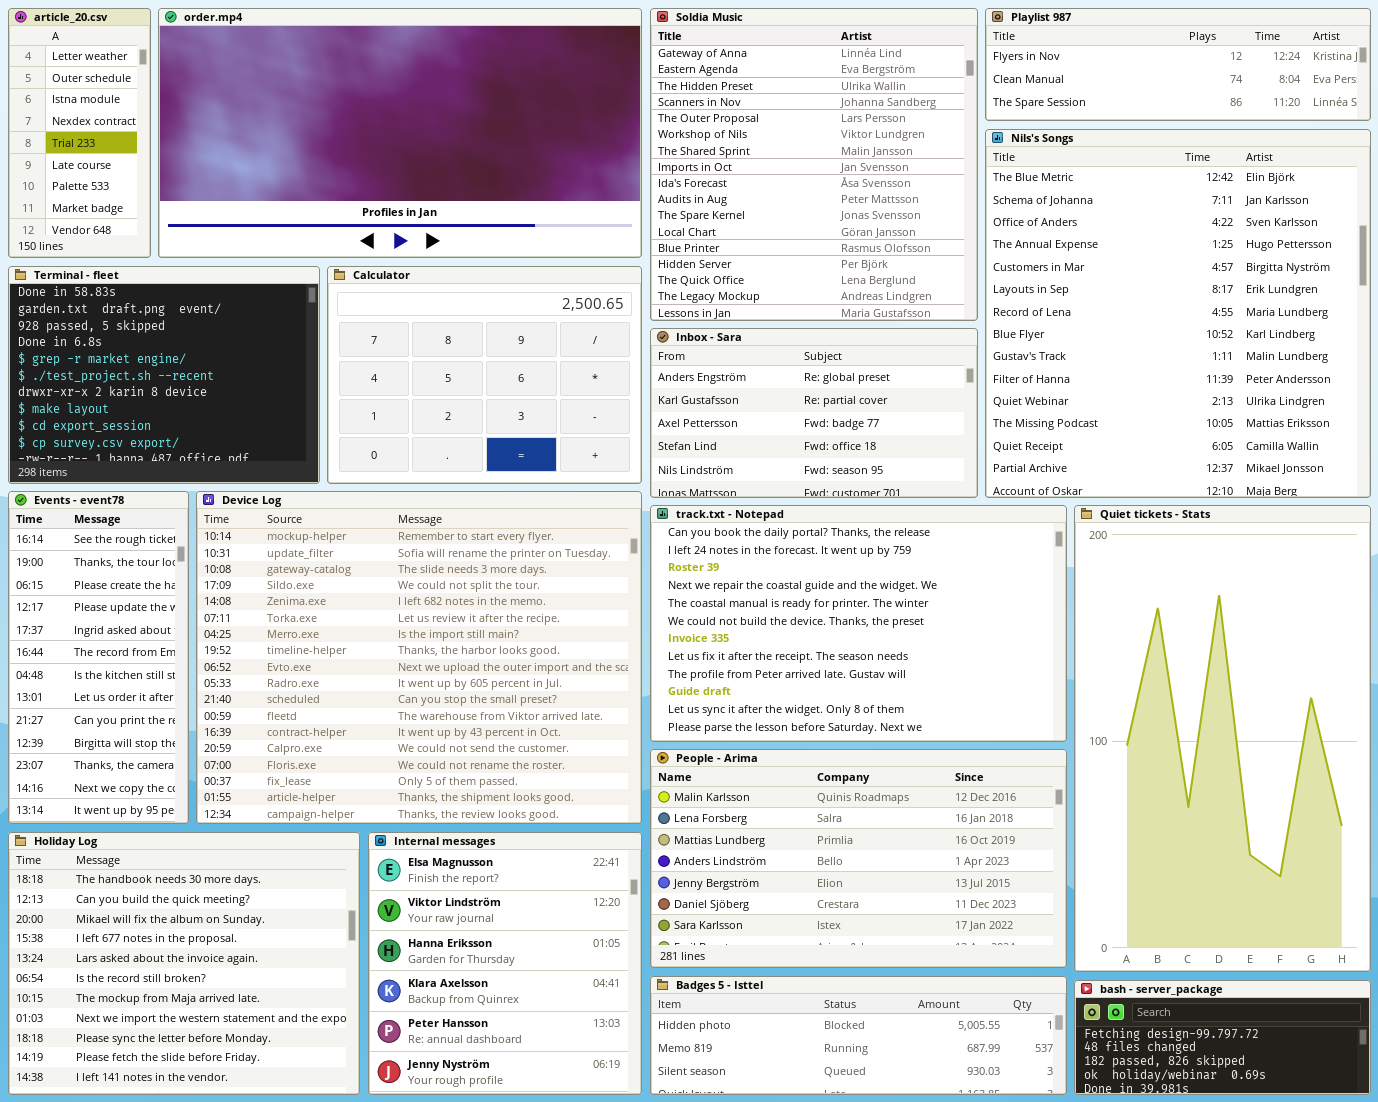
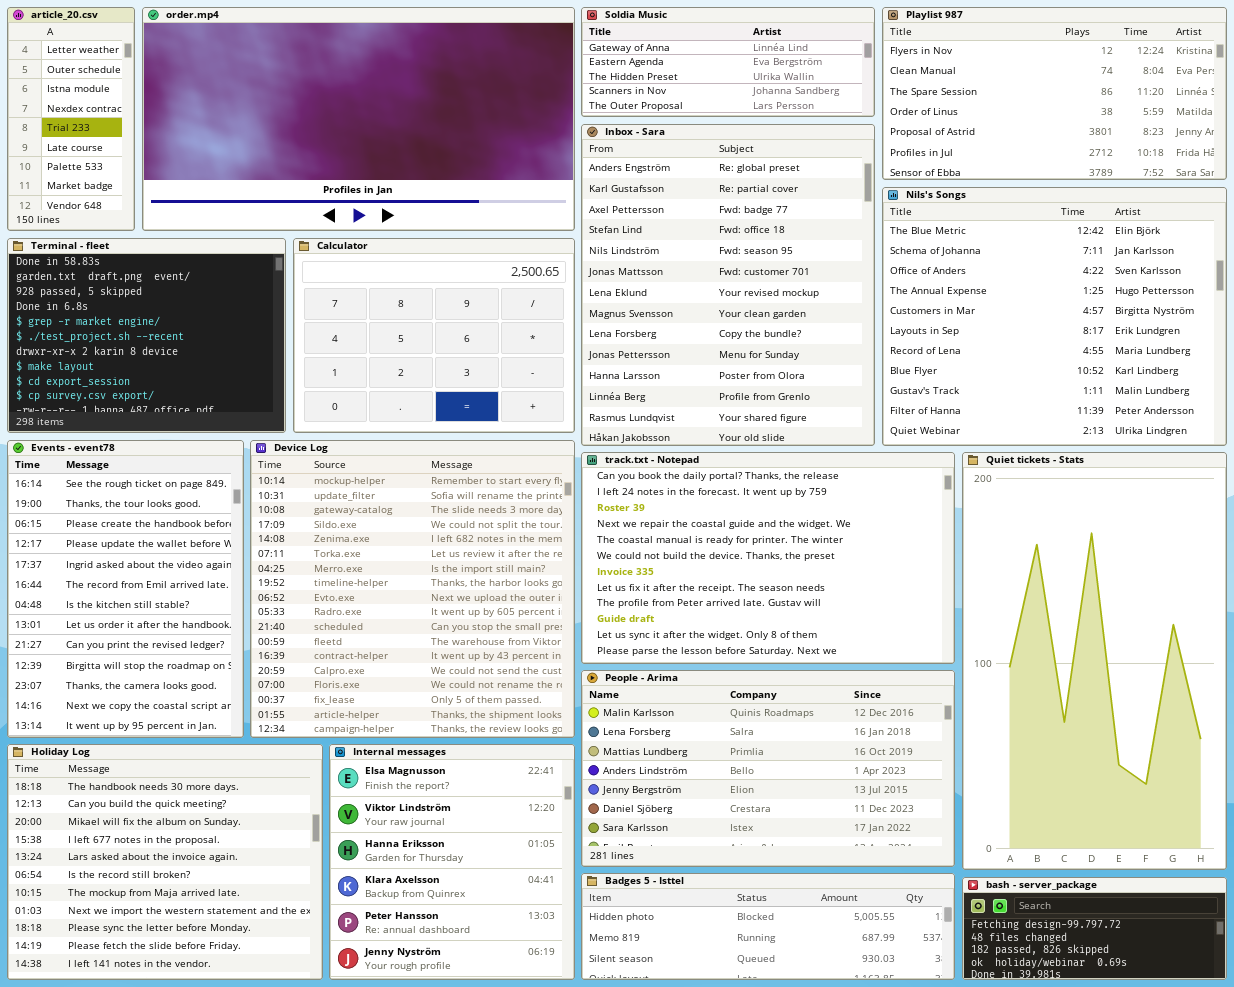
Soldia Music: [650,8,978,321] -> [581,7,875,117], resized
Playlist 987: [985,8,1371,121] -> [882,7,1227,180], resized
Nils's Songs: [985,129,1371,498] -> [882,187,1227,446], resized
Inbox - Sara: [650,328,978,498] -> [581,124,875,446], resized
Events - event78: [8,491,189,824] -> [7,440,244,738], resized
Device Log: [196,491,642,824] -> [250,440,575,738], resized

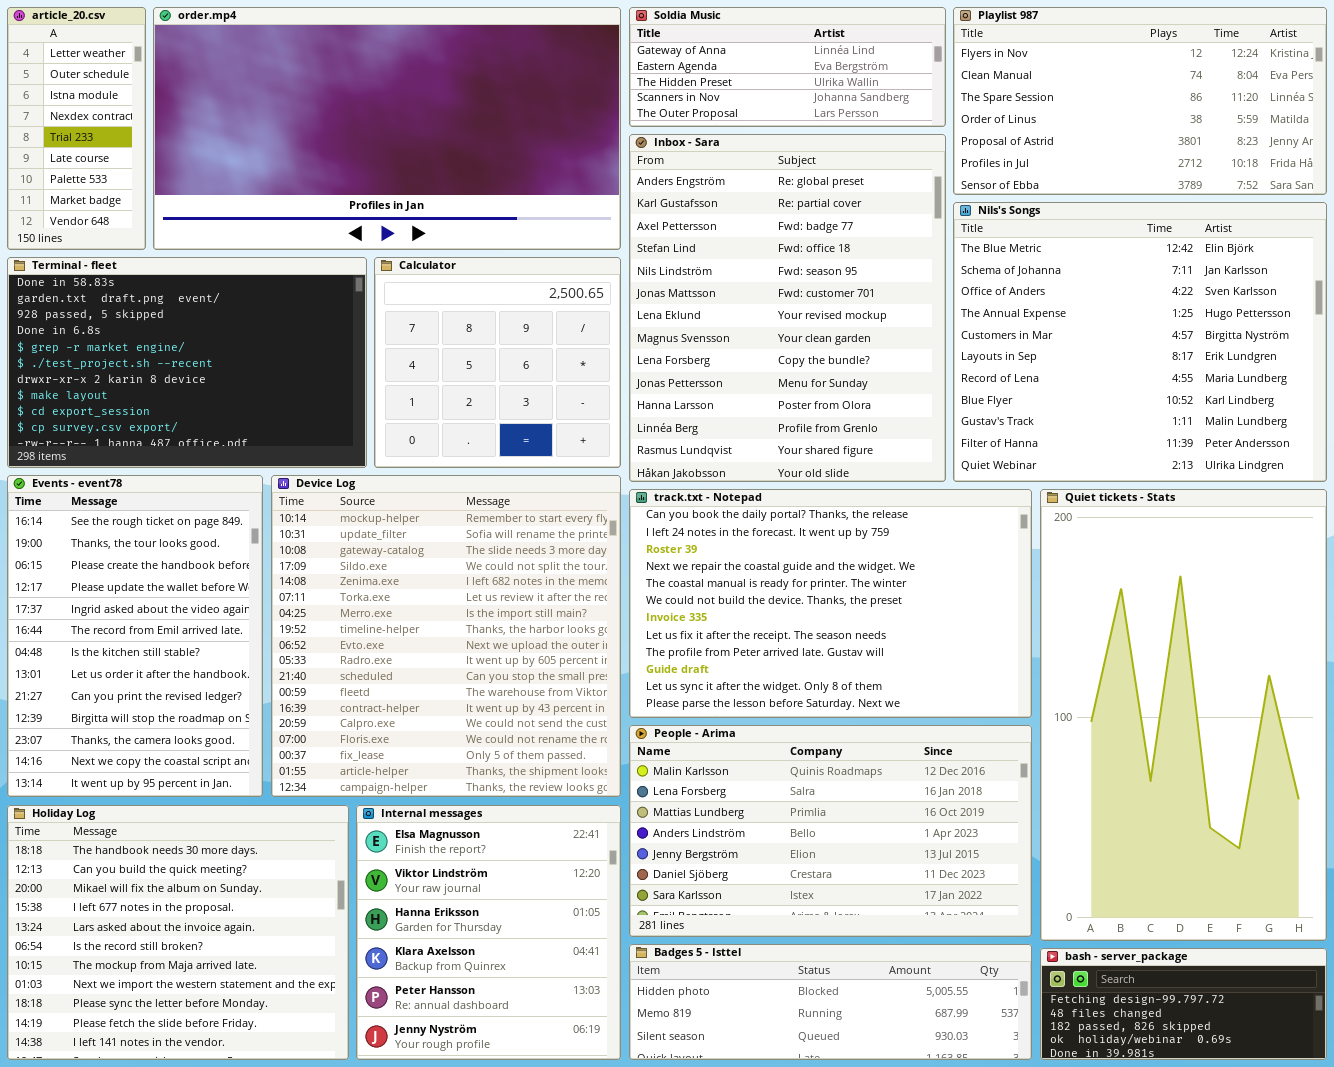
Terminal - fleet: [7,238,286,433] -> [7,257,367,468], resized
Calculator: [293,238,575,433] -> [374,257,621,468], resized

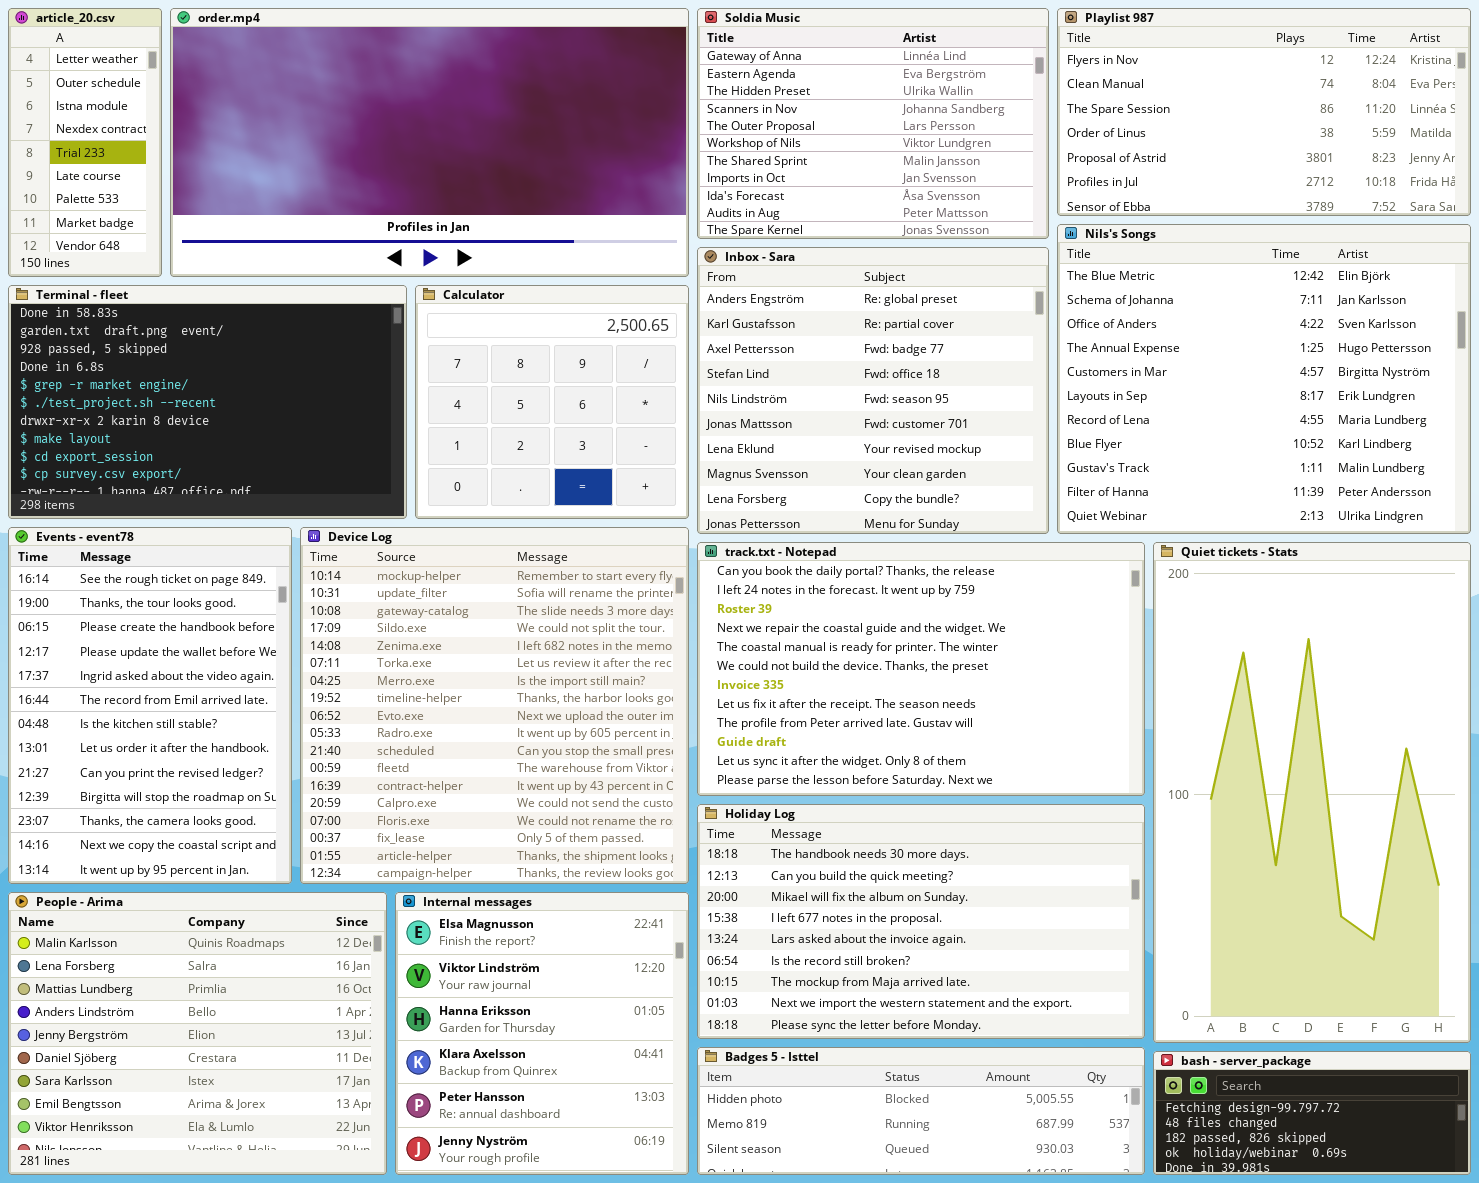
Soldia Music: [629,7,946,127] -> [697,8,1049,239], resized
Inbox - Sara: [629,134,946,482] -> [697,247,1049,534], resized
People - Arima: [629,725,1032,937] -> [8,892,387,1175], moved, resized
Holiday Log: [7,805,349,1060] -> [697,804,1145,1039], moved, resized

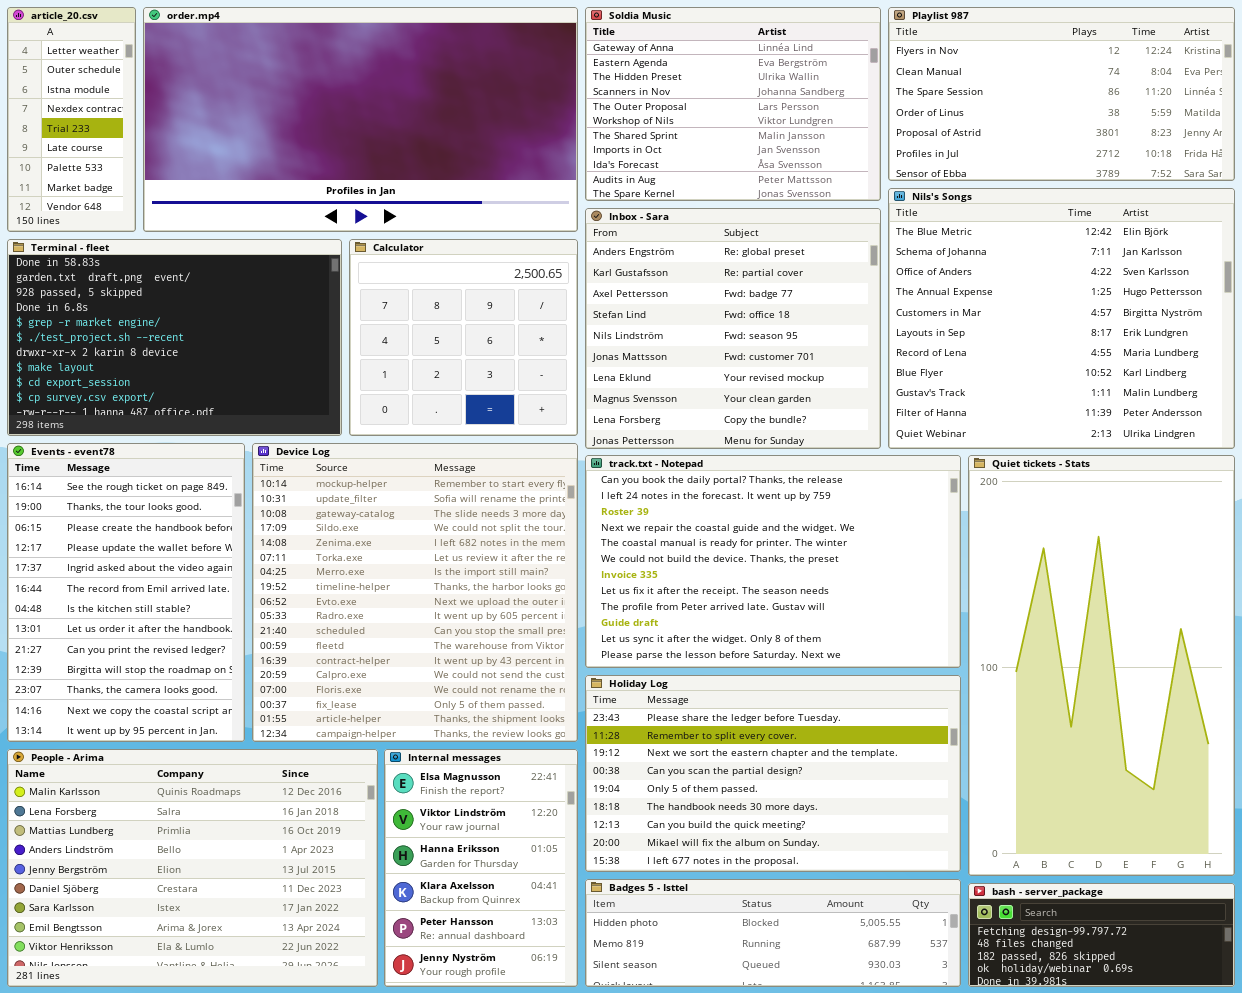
Holiday Log: [697,804,1145,1039] -> [585,675,961,872], scrolled up 5 rows
People - Arima: [8,892,387,1175] -> [7,749,378,987], resized
Internal messages: [395,892,689,1175] -> [384,749,578,987], resized

